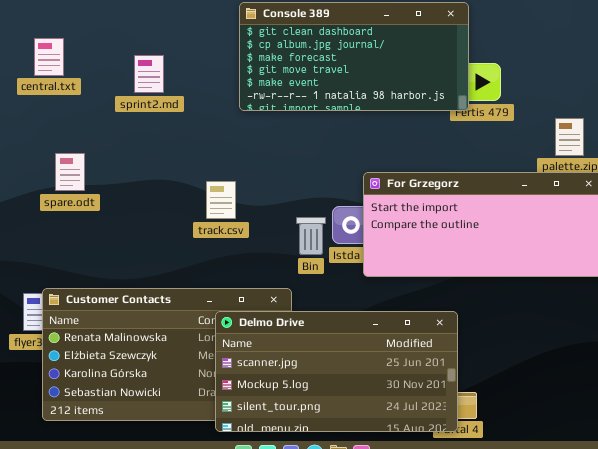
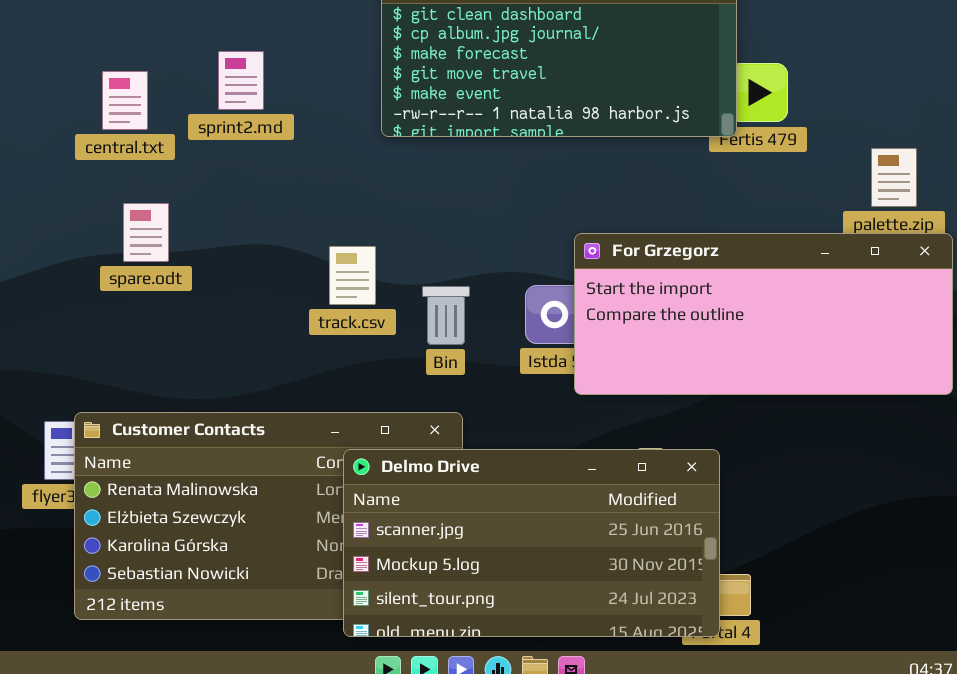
central.txt: [34,38,64,76] -> [102,71,148,130], moved
spare.odt: [55,153,85,191] -> [123,203,169,262], moved
Bin: [296,217,326,255] -> [422,286,470,345], moved

